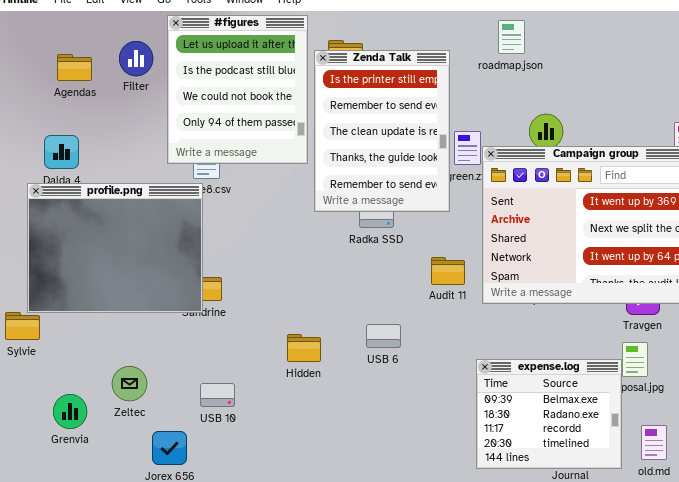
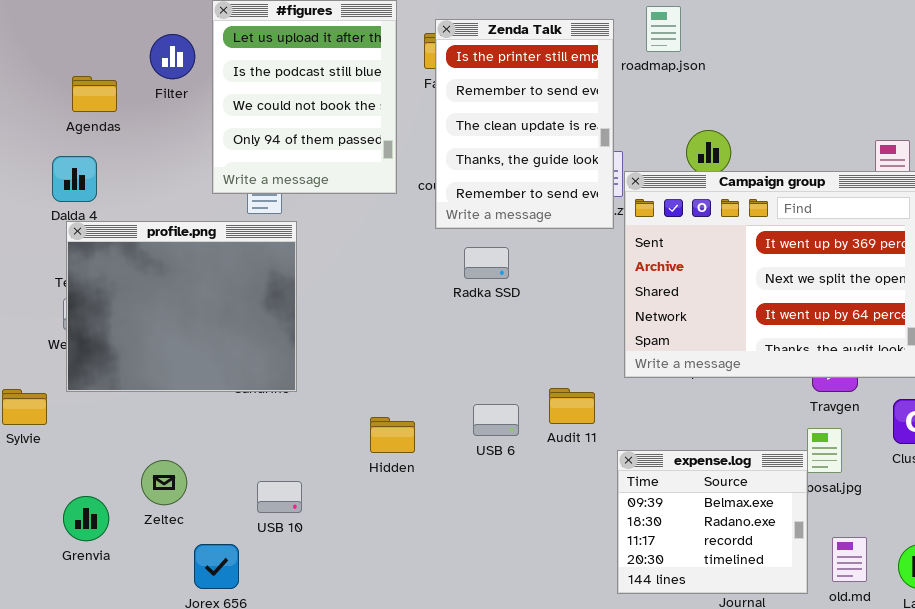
Zenda Talk: [314,50,450,212] -> [435,19,614,229], moved
Agendas: [57,54,92,81] -> [72,76,117,112], moved
profile.png: [27,183,203,313] -> [66,221,297,392], moved
Audit 11: [431,257,465,285] -> [549,388,595,424], moved

